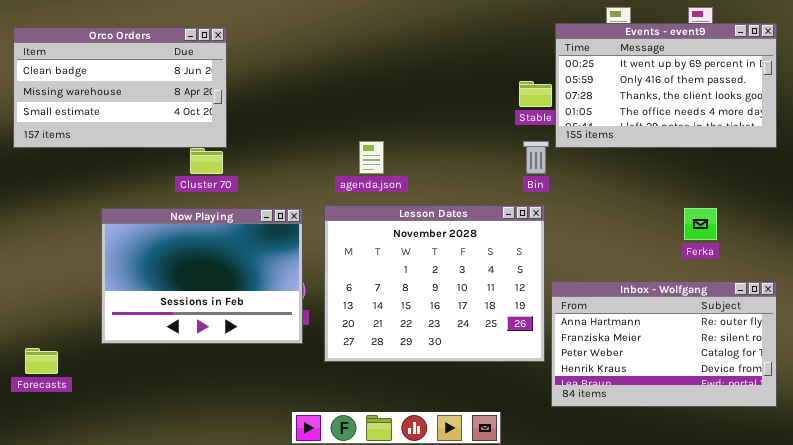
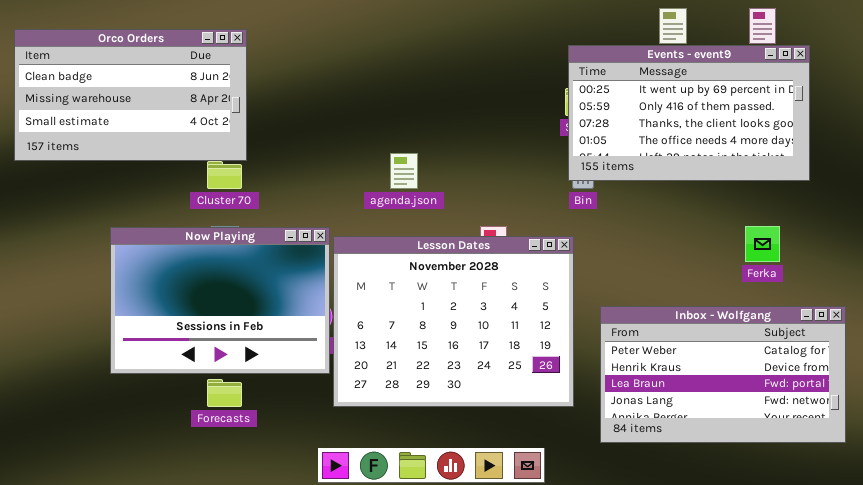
Events - event9: [555,23,777,148] -> [568,45,810,181], moved
Lesson Dates: [324,205,545,362] -> [333,236,574,407], moved
Inbox - Wolfgang: [551,281,777,407] -> [600,306,846,443], scrolled down 2 rows
Forecasts: [25,348,58,374] -> [207,379,242,407], moved

